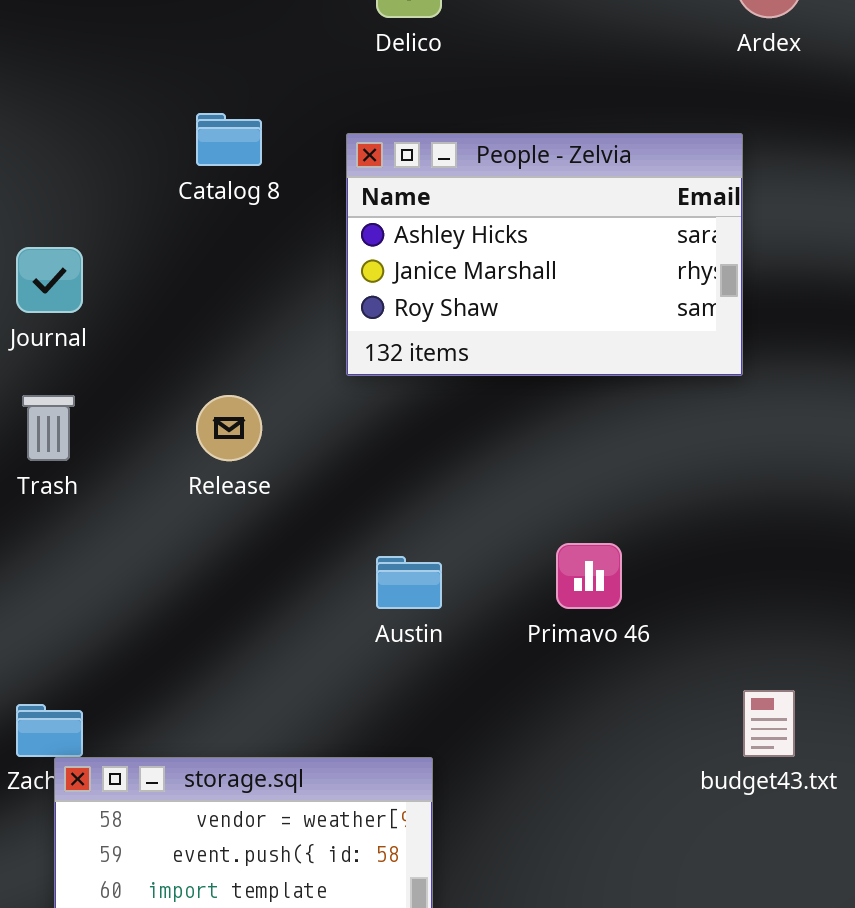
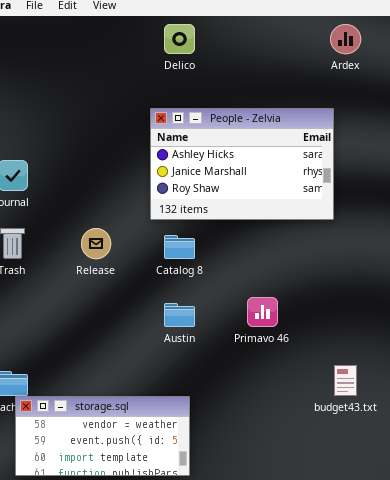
Catalog 8: [196,113,262,166] -> [164,235,195,259], moved

